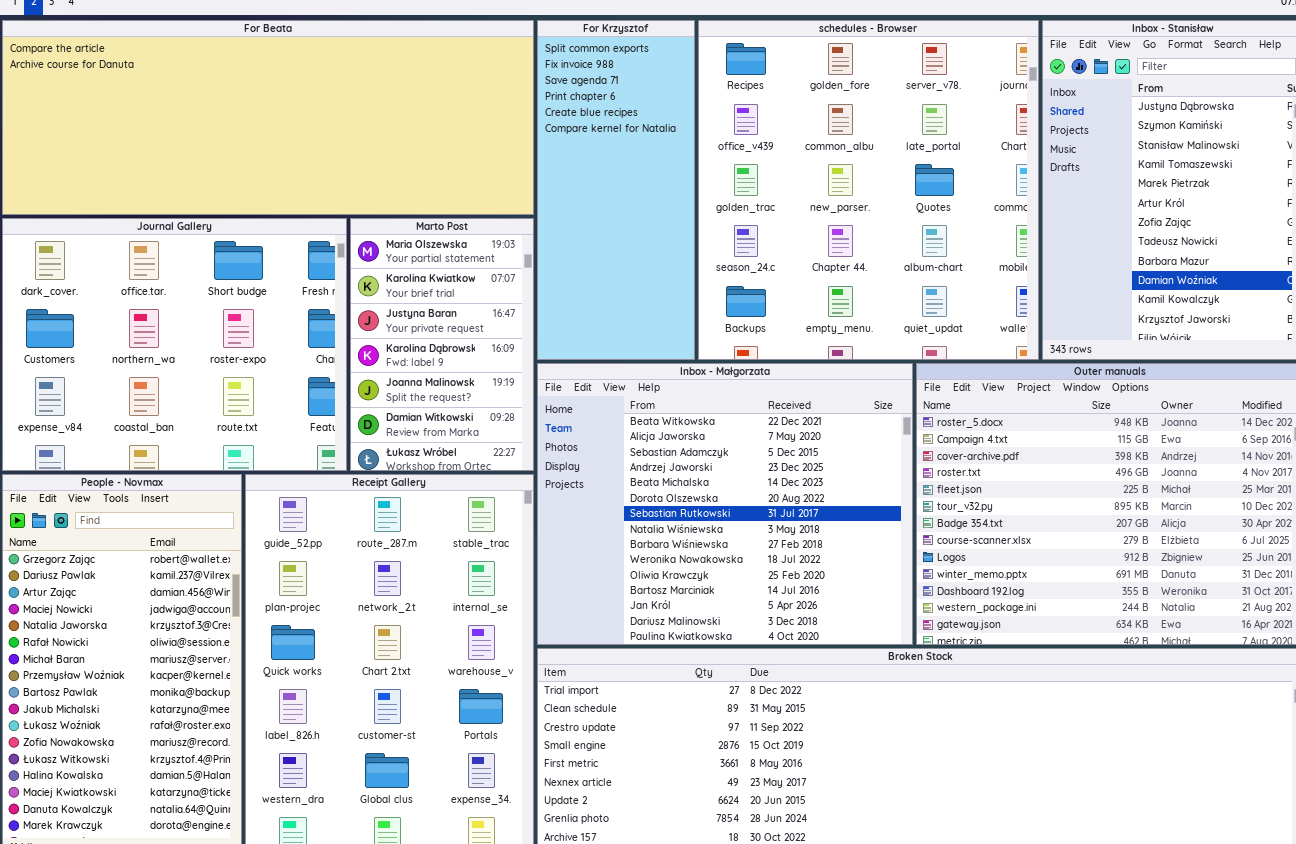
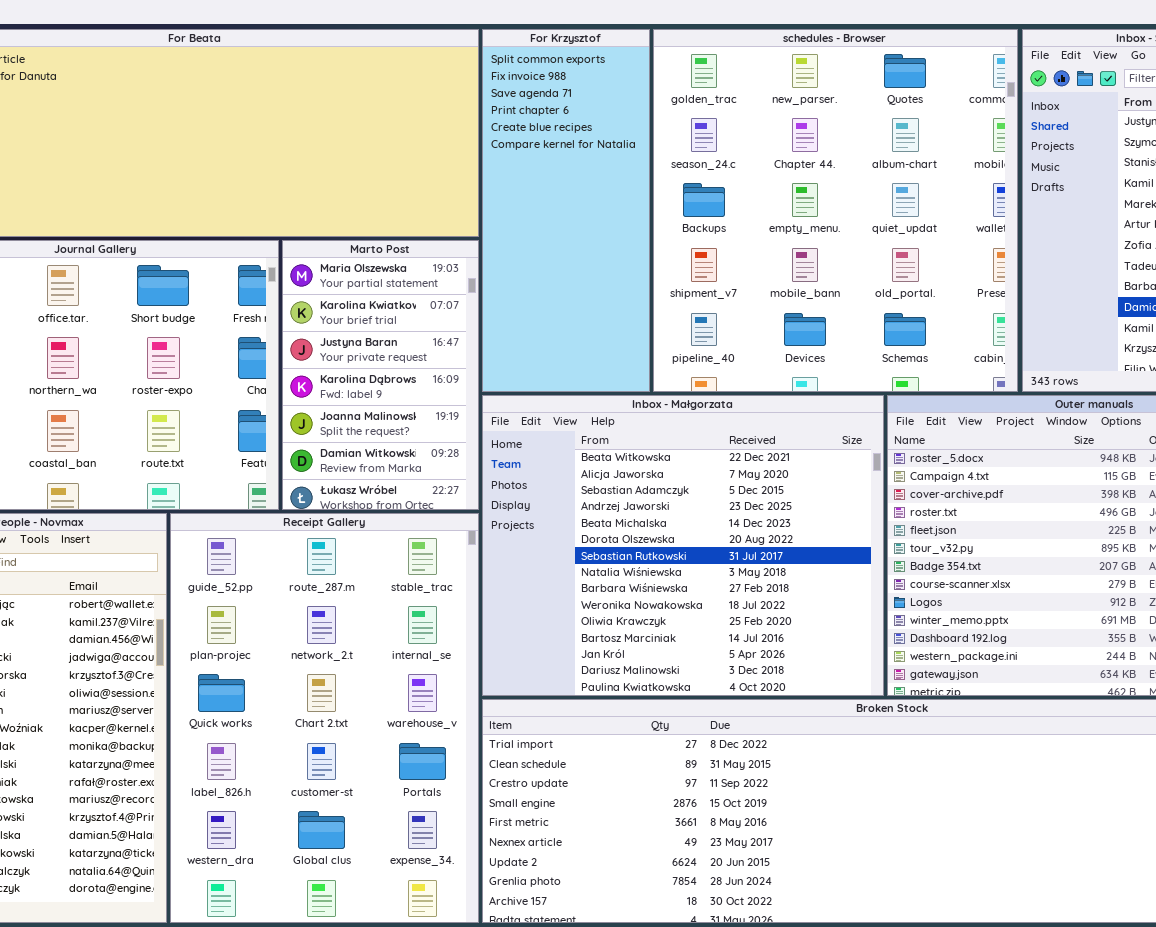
schedules - Browser: [698,20,1039,360] -> [653,29,1018,392], scrolled down 2 rows

